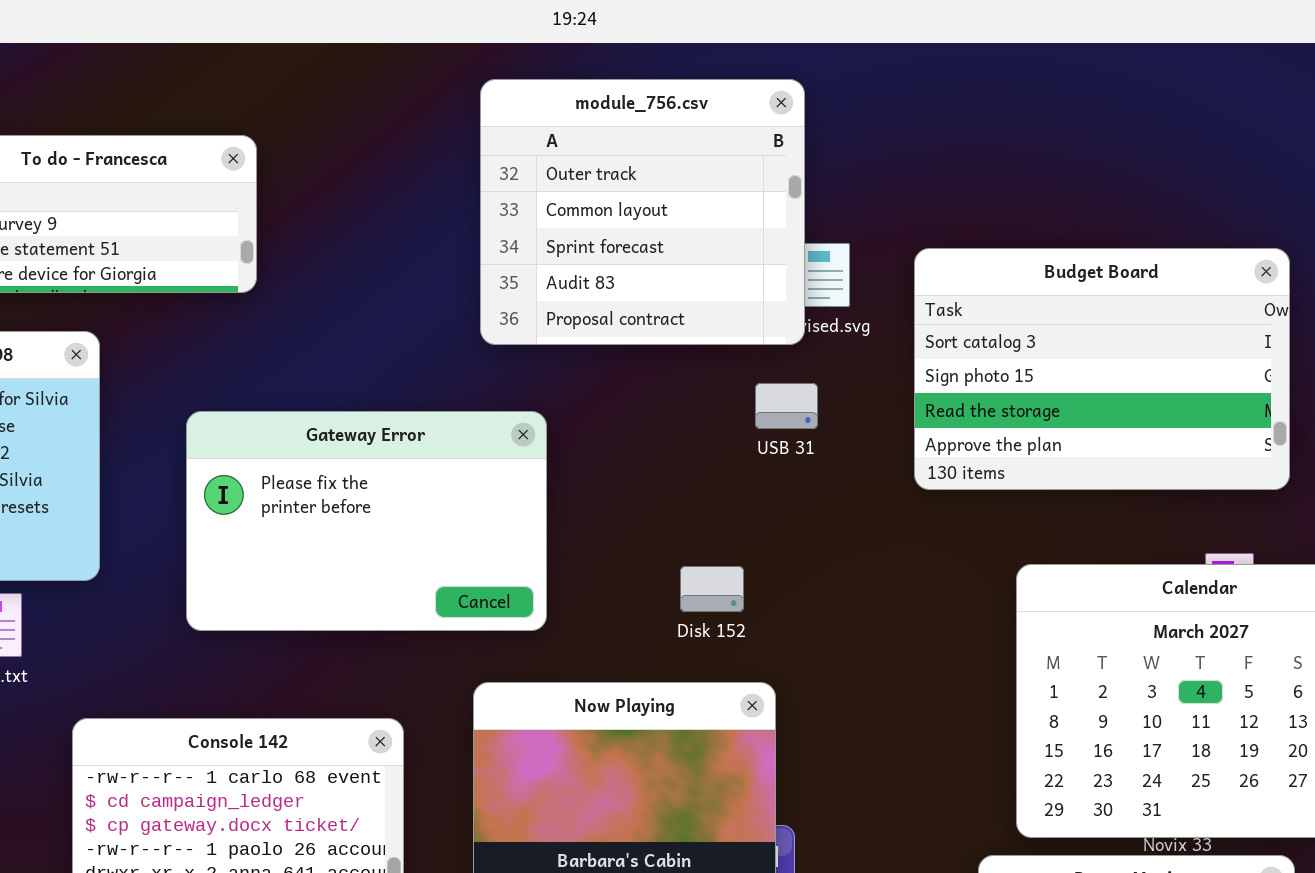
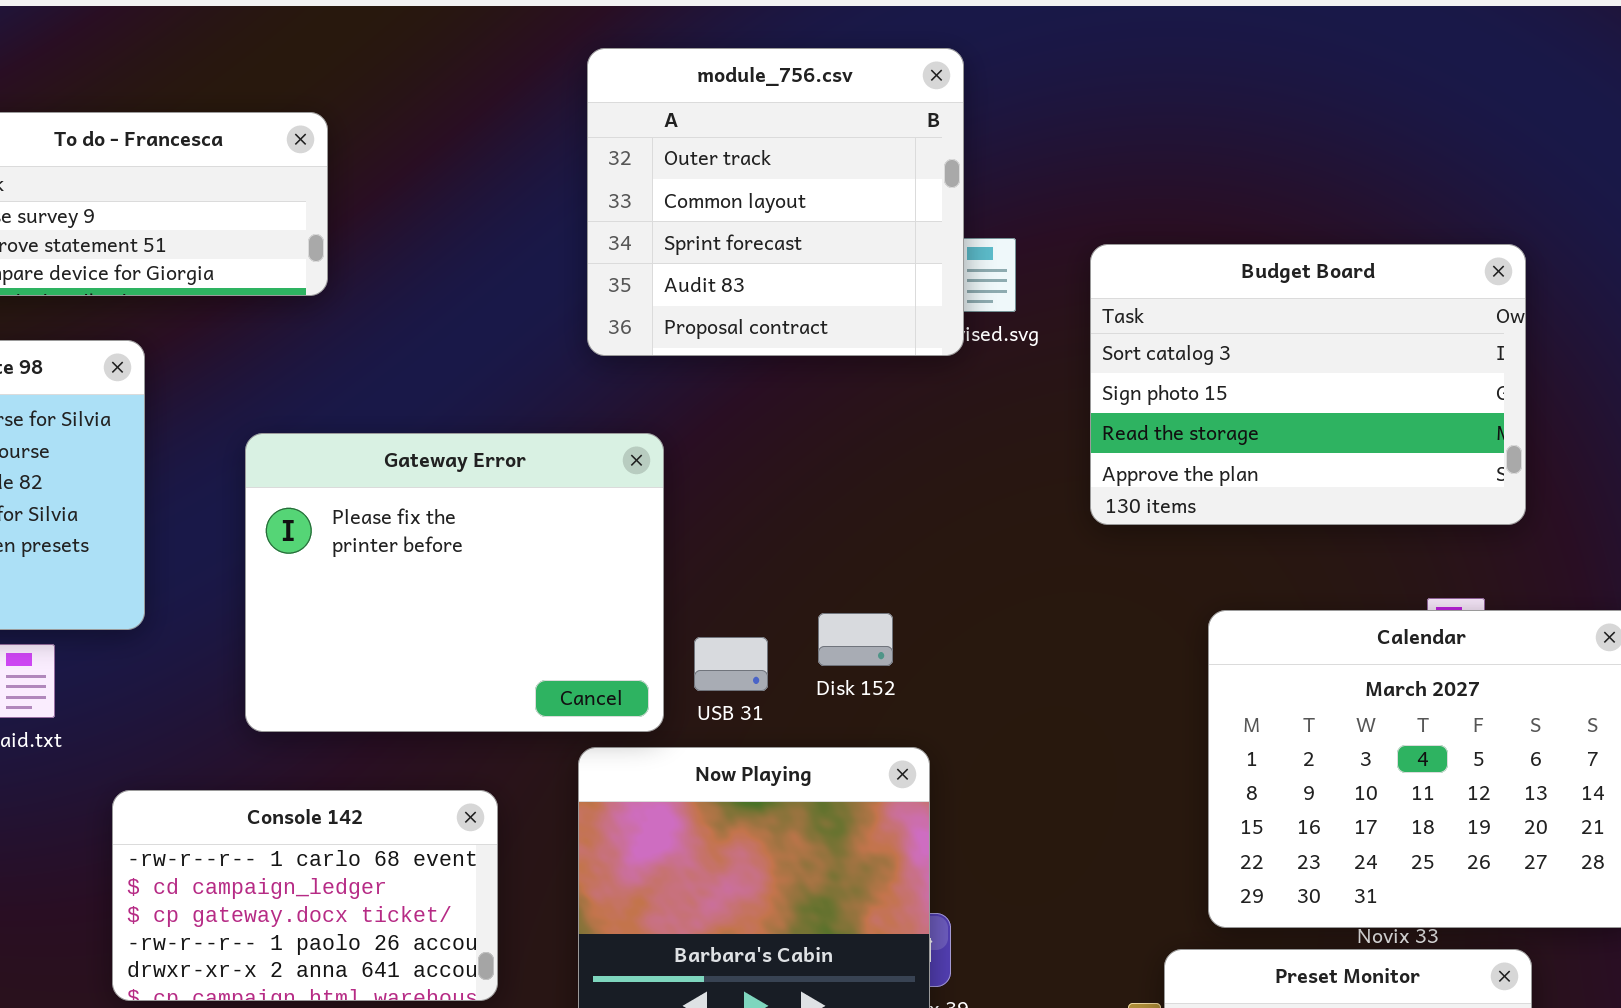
USB 31: [755,383,818,429] -> [694,637,768,691], moved
Gateway Error: [186,411,547,631] -> [245,433,664,732], resized

